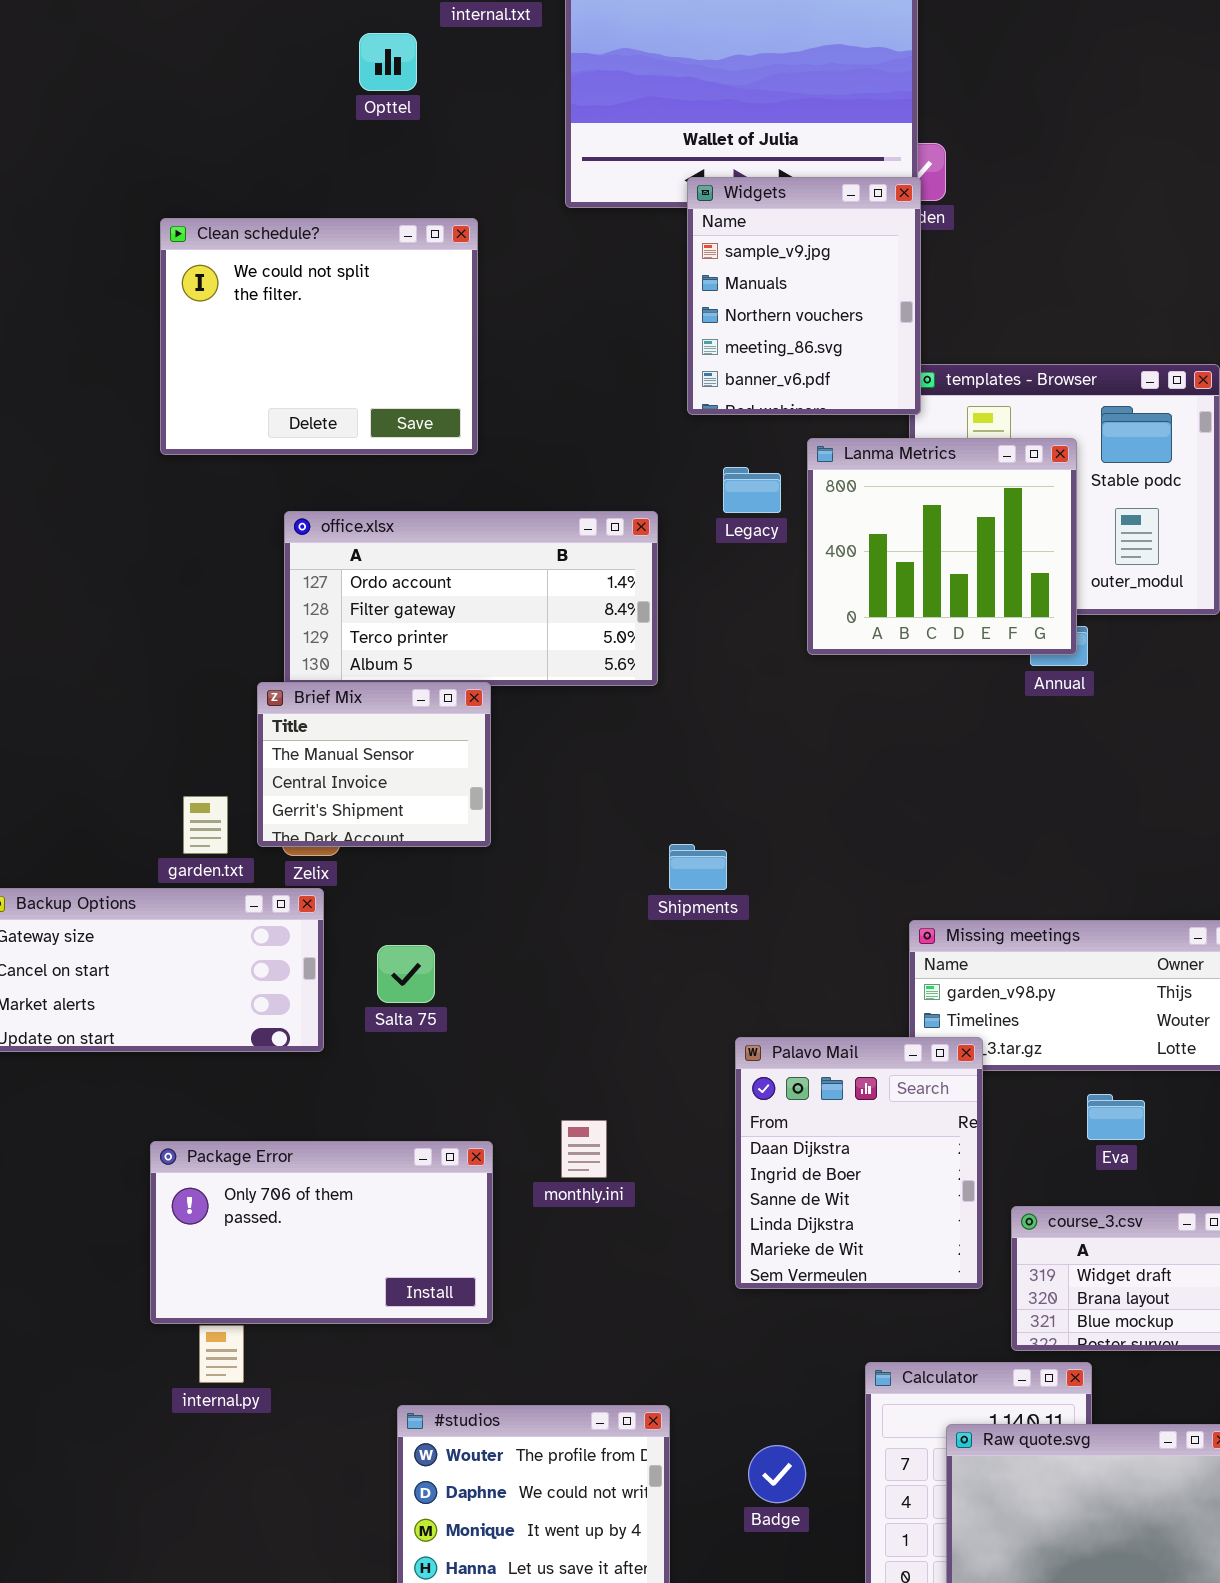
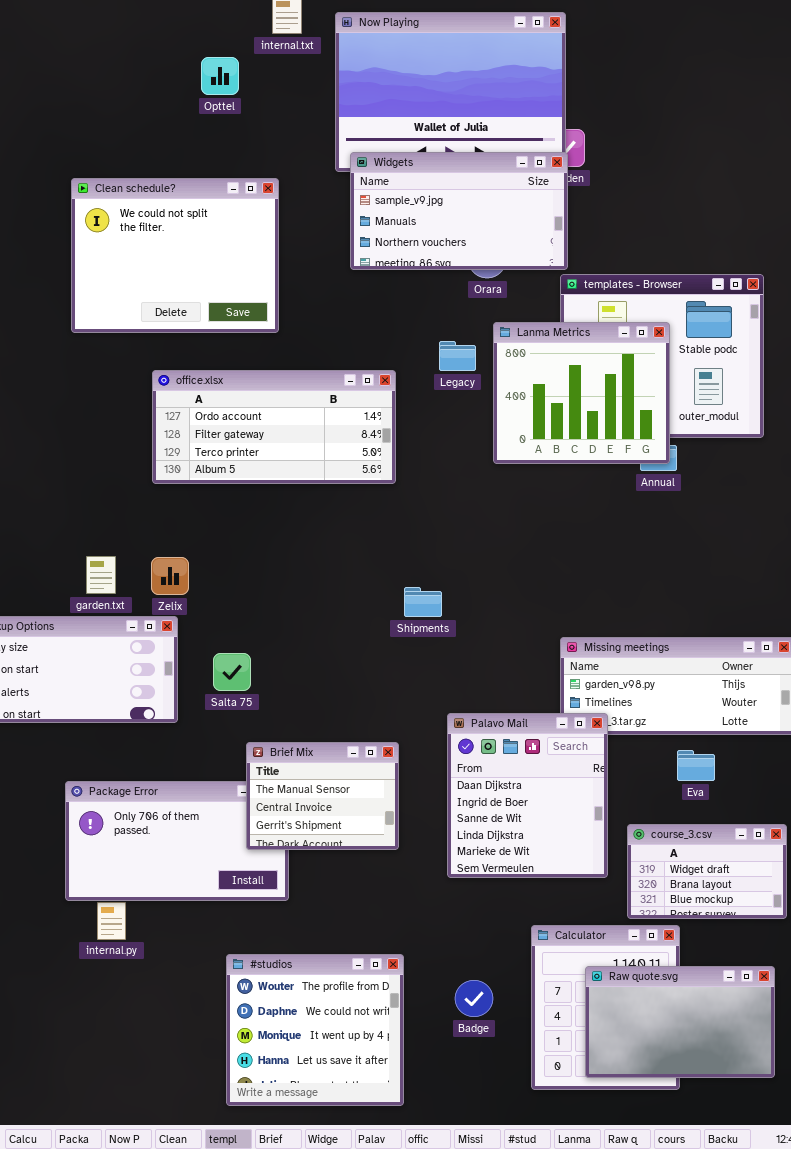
Widgets: [687,177,921,415] -> [350,152,568,270], resized
Brief Mix: [257,682,491,847] -> [246,742,399,850], moved

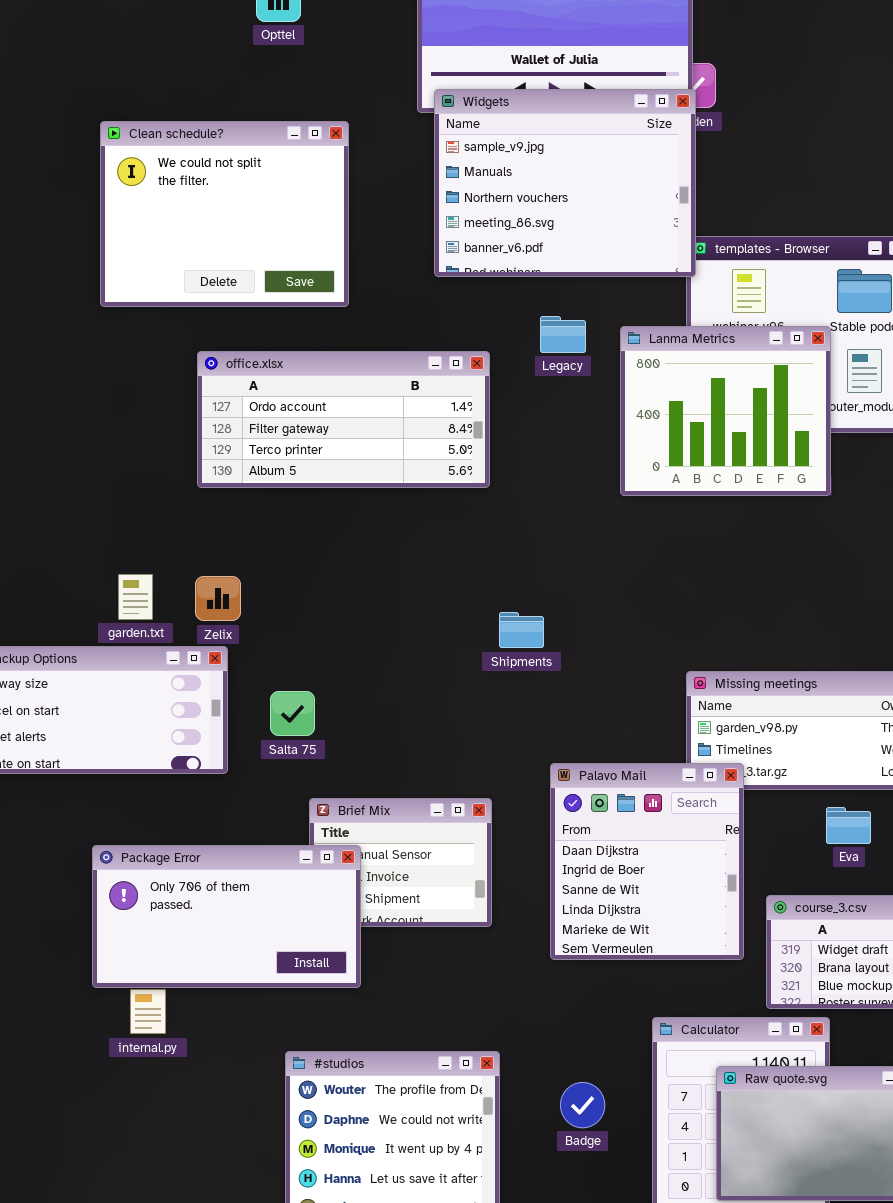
Widgets: [350,152,568,270] -> [434,89,696,277], resized
Lanma Metrics: [493,322,670,464] -> [620,326,831,496], moved
Package Error: [65,781,289,901] -> [92,845,361,988], raised

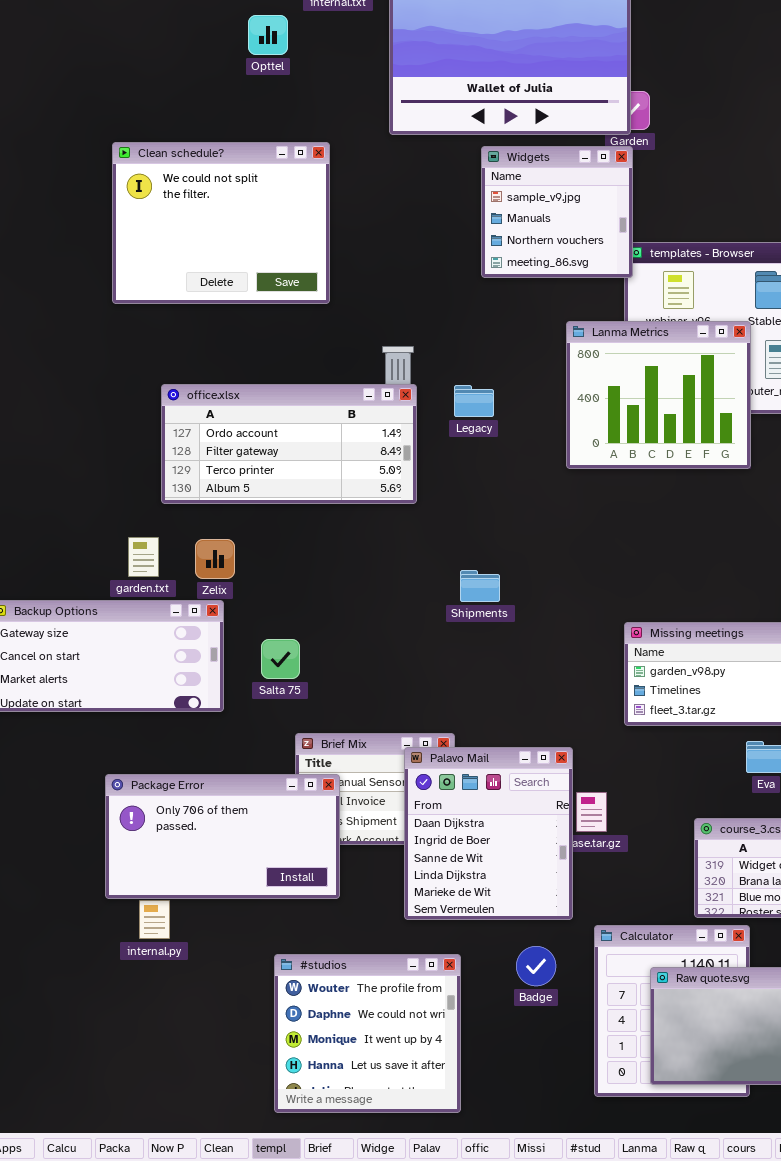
Widgets: [434,89,696,277] -> [481,146,633,278], resized
Legacy: [540,316,586,353] -> [454,385,494,417], moved
office.xlsx: [197,351,490,488] -> [161,384,417,504], moved
Palavo Mail: [550,763,744,960] -> [404,747,573,920], moved
Badge: [560,1082,605,1128] -> [516,946,556,986], moved

